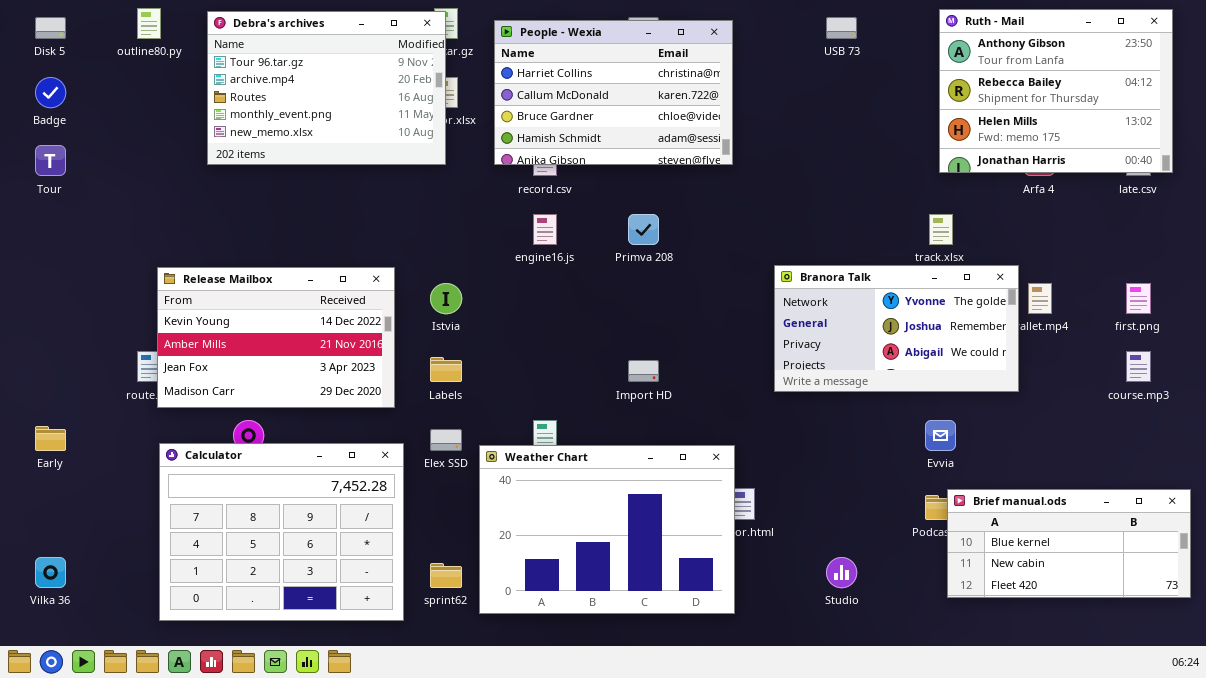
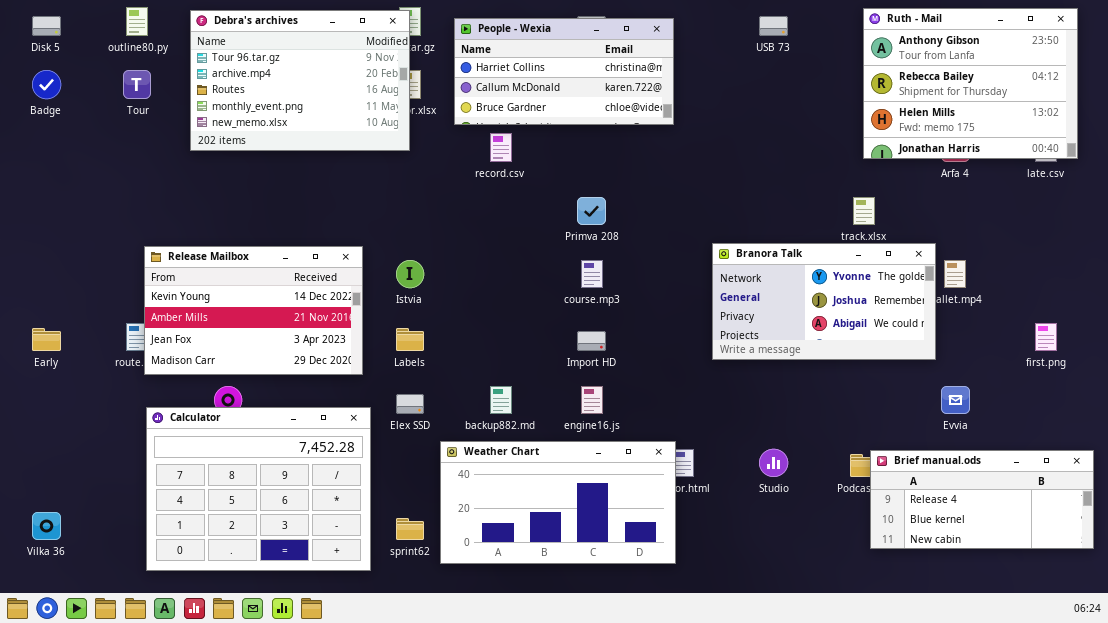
People - Wexia: [494,20,733,165] -> [454,18,674,125], resized
Tour: [35,145,66,176] -> [123,70,151,99], moved
engine16.js: [533,214,557,245] -> [581,386,603,414], moved
first.png: [1126,283,1151,314] -> [1035,323,1057,351], moved
course.mp3: [1126,351,1151,382] -> [581,260,603,288], moved
Evvia: [925,420,956,451] -> [941,386,970,414], moved
Early: [35,426,66,451] -> [32,328,61,351], moved
Weather Chart: [479,445,735,614] -> [440,441,676,564], resized
Brief manual.ods: [947,489,1191,598] -> [870,450,1094,549], scrolled up 1 row
Studio: [826,557,857,588] -> [759,449,788,477], moved

